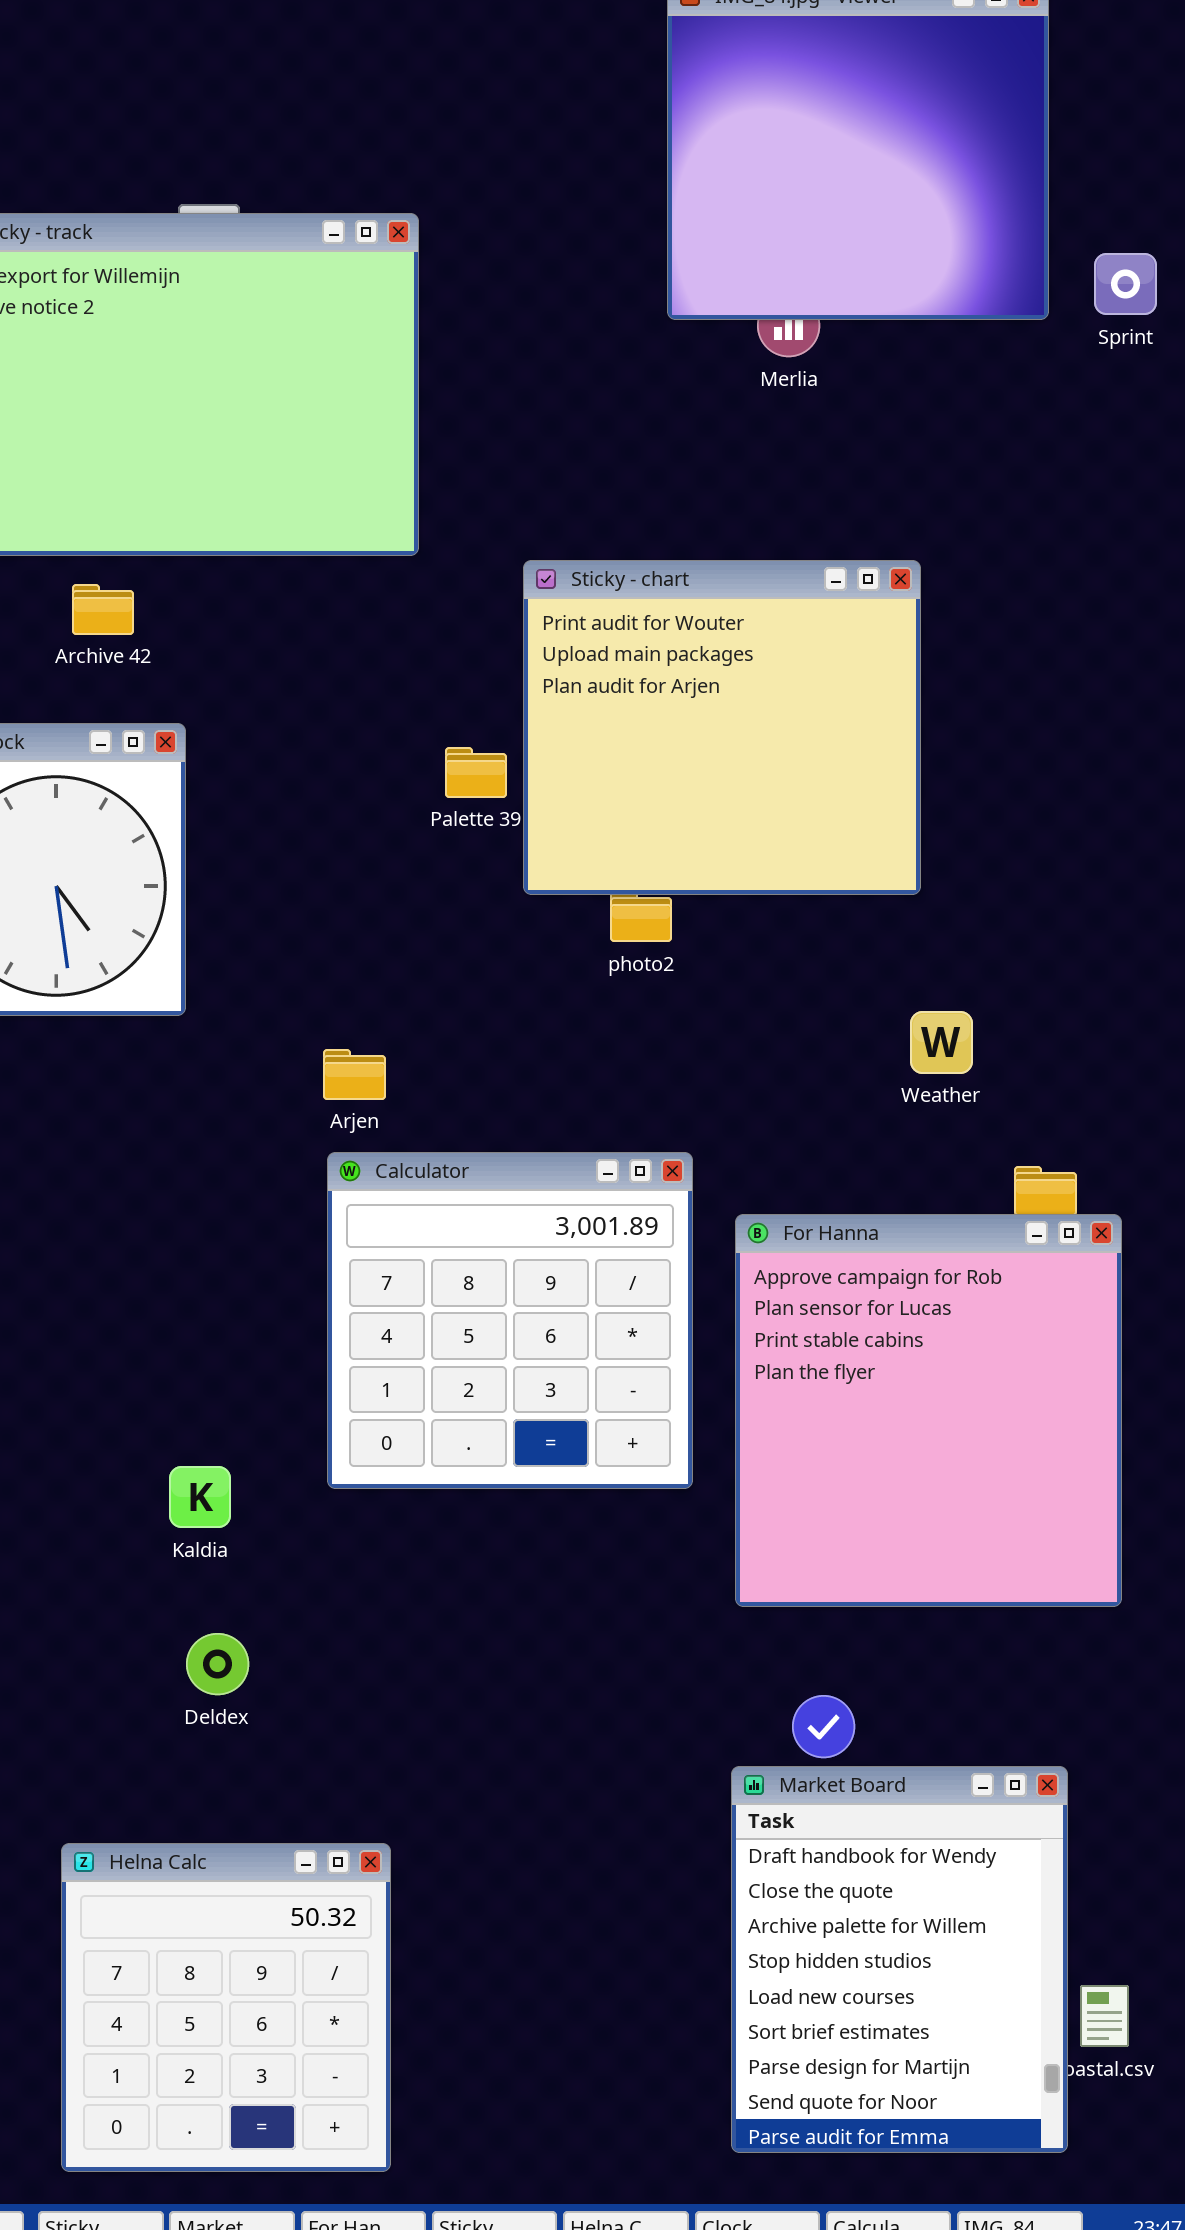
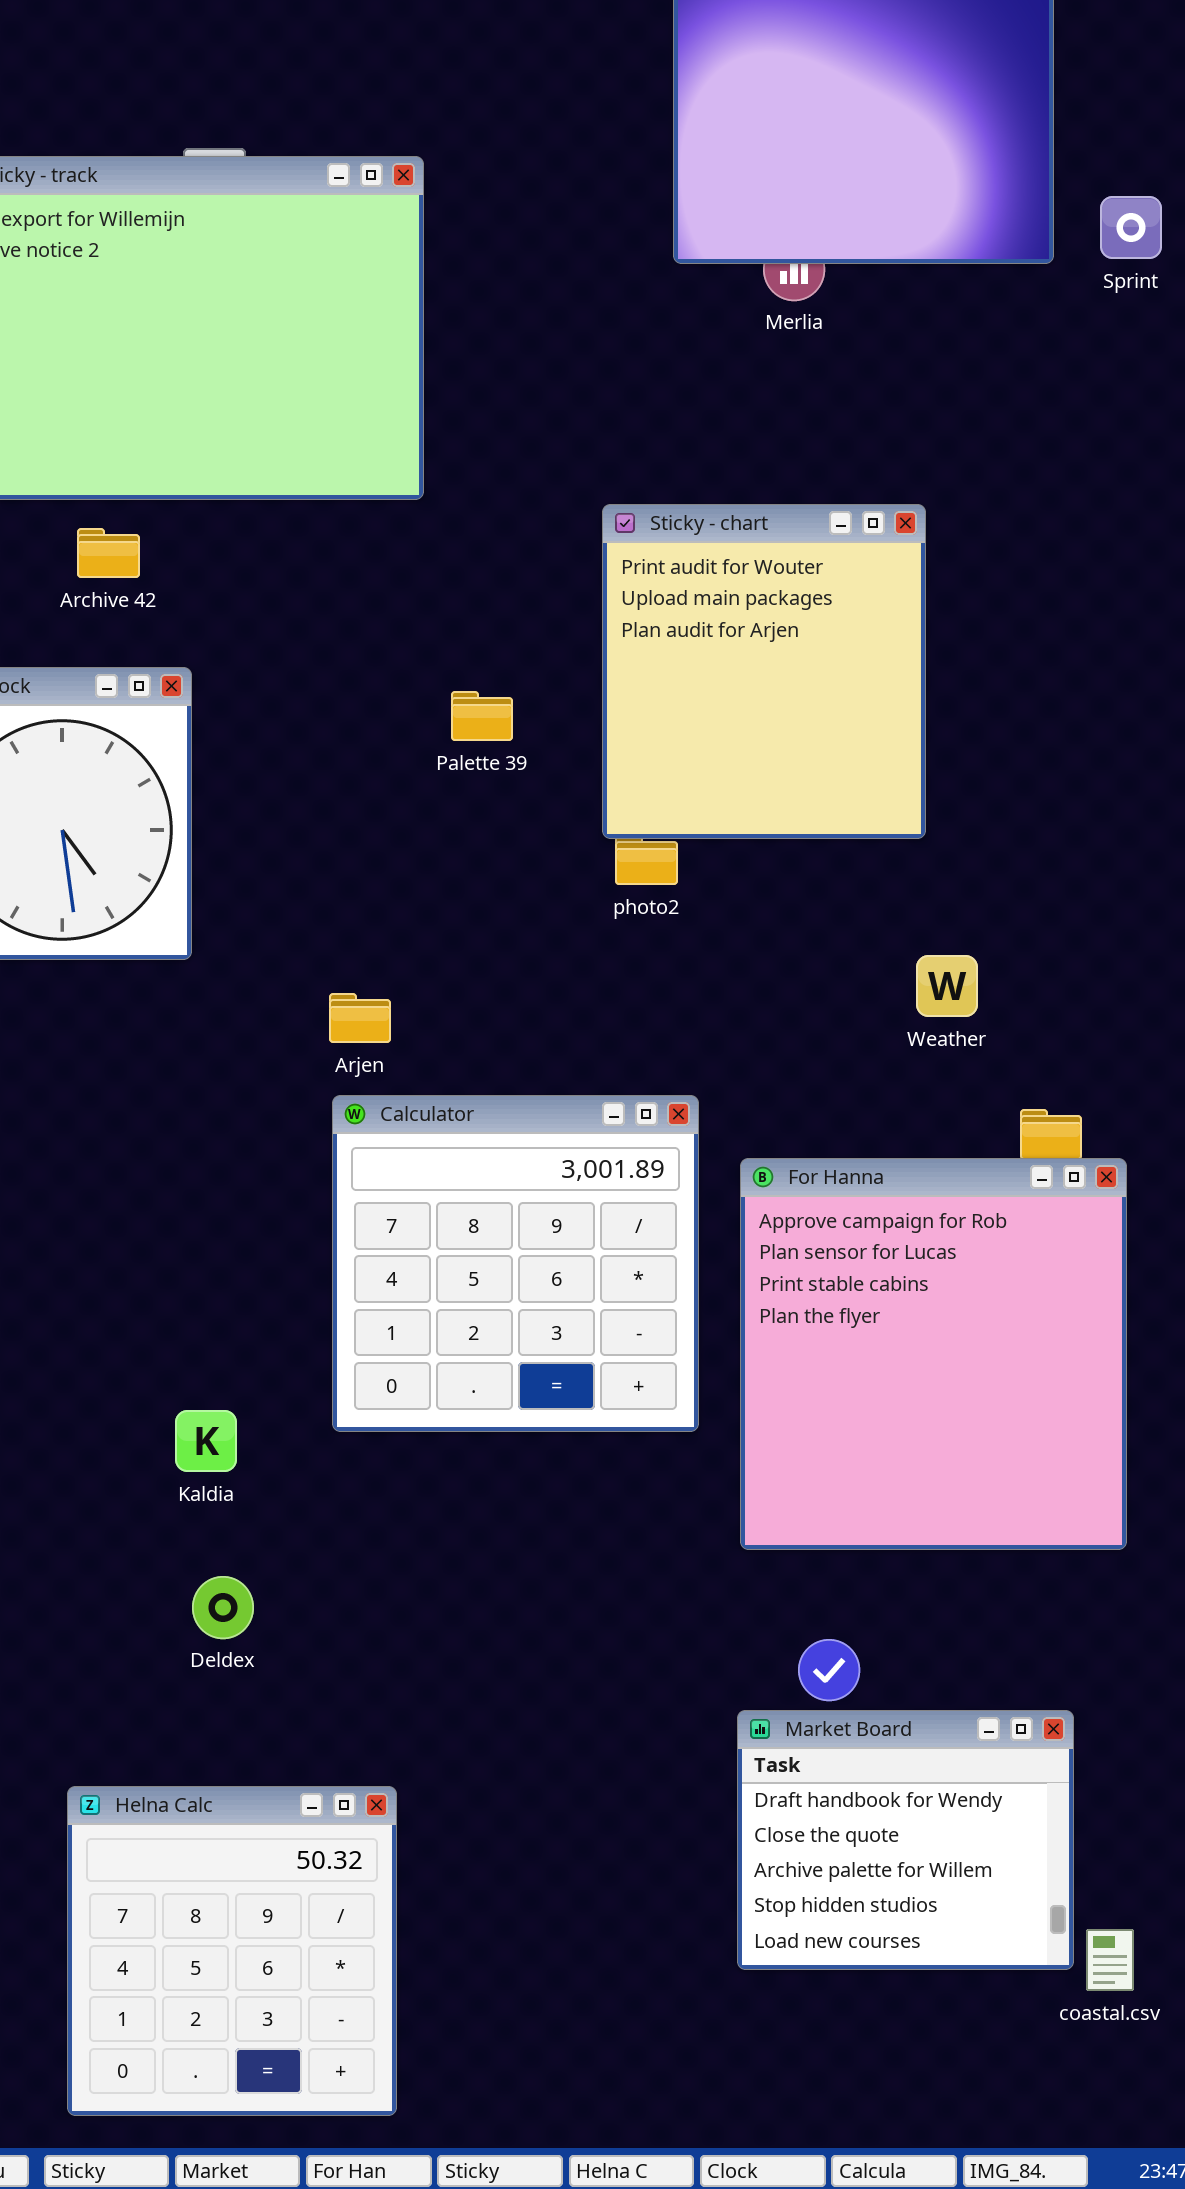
Sticky - chart: [523,560,921,895] -> [602,504,926,839], resized
Market Board: [731,1766,1068,2153] -> [737,1710,1074,1970], resized

